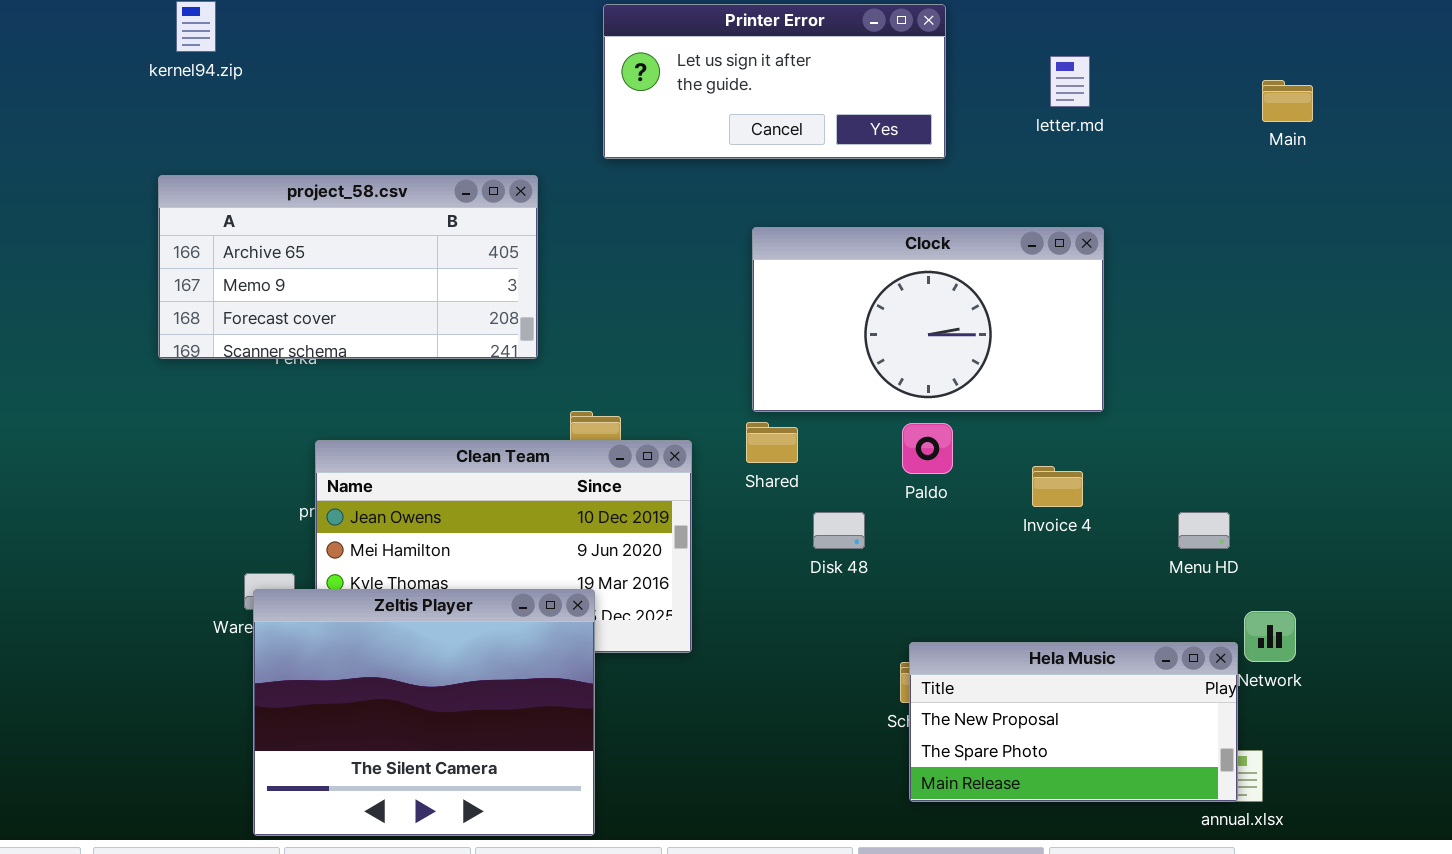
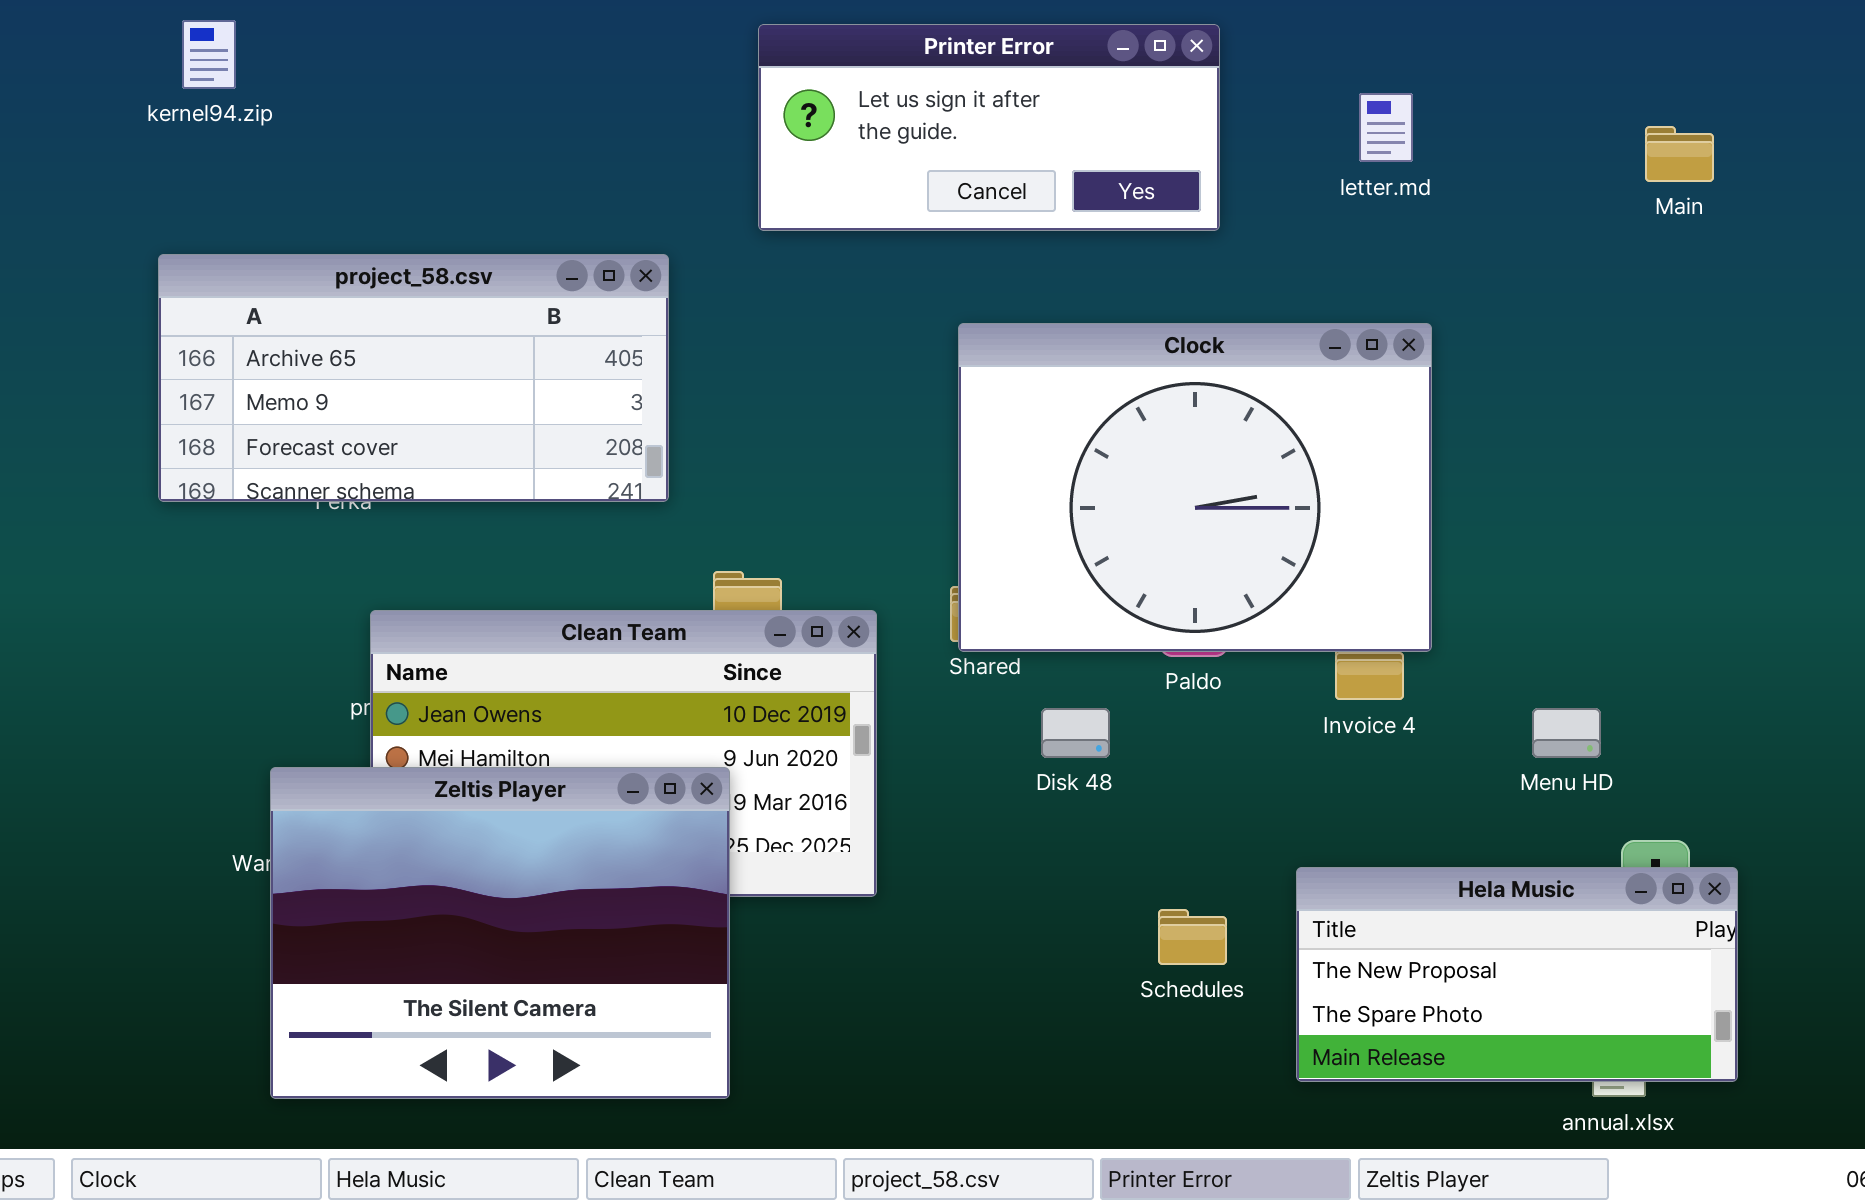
Clock: [752,227,1104,412] -> [958,323,1432,652], resized
Zeltis Player: [253,589,595,836] -> [270,767,730,1099], moved
Hela Music: [909,642,1238,802] -> [1296,867,1738,1082], moved

